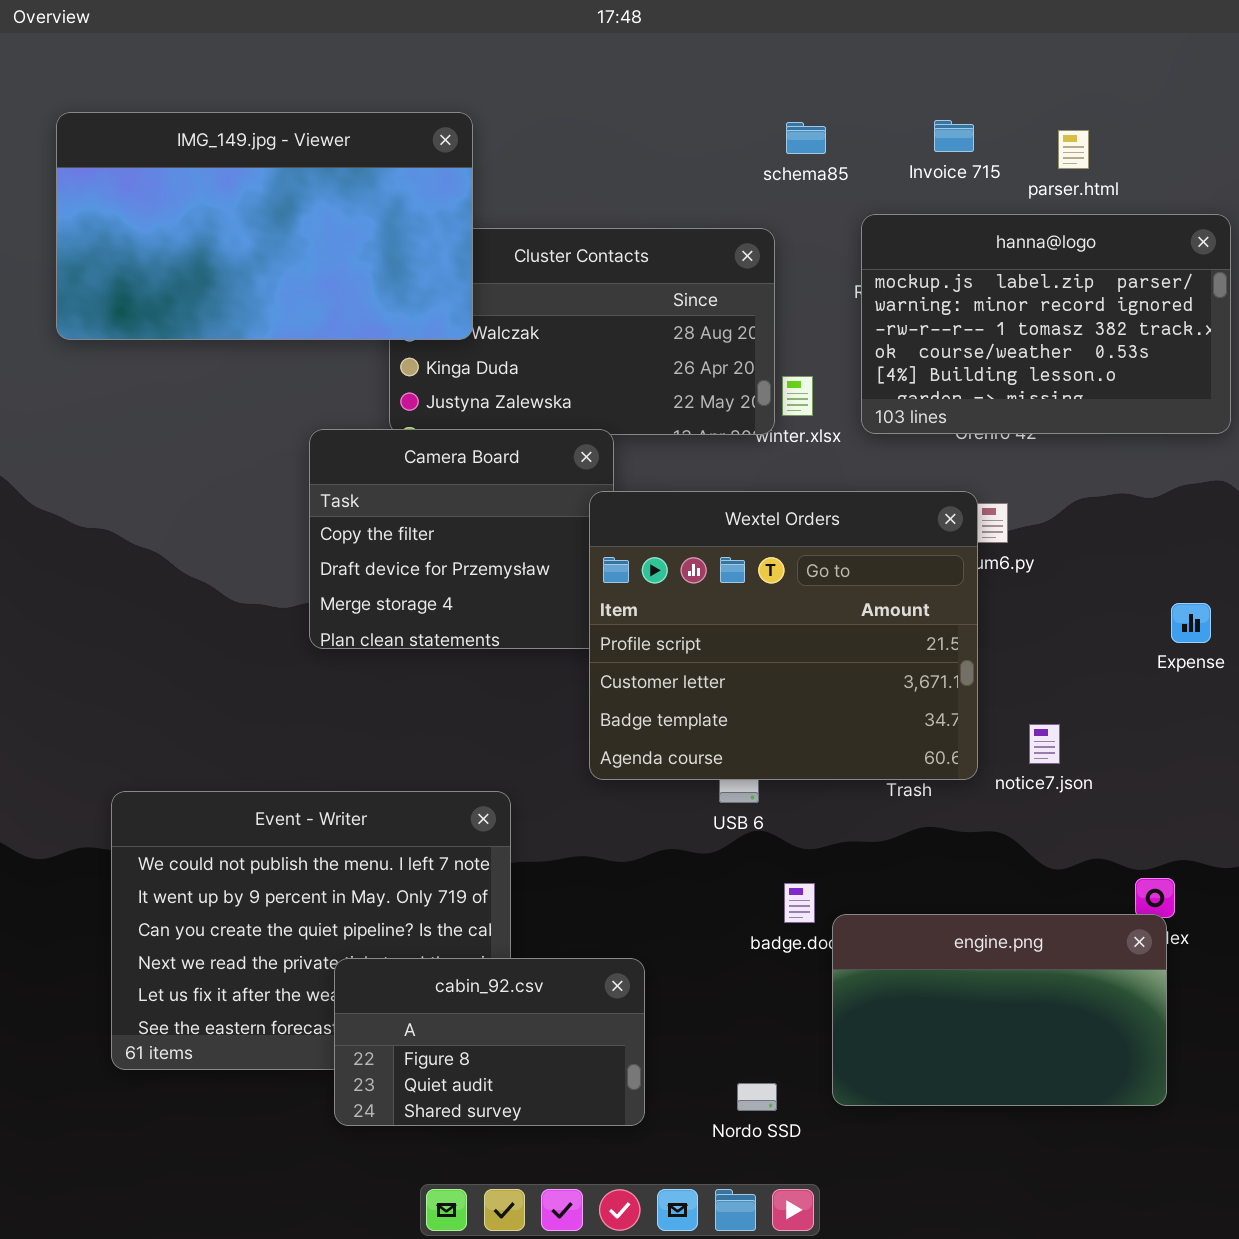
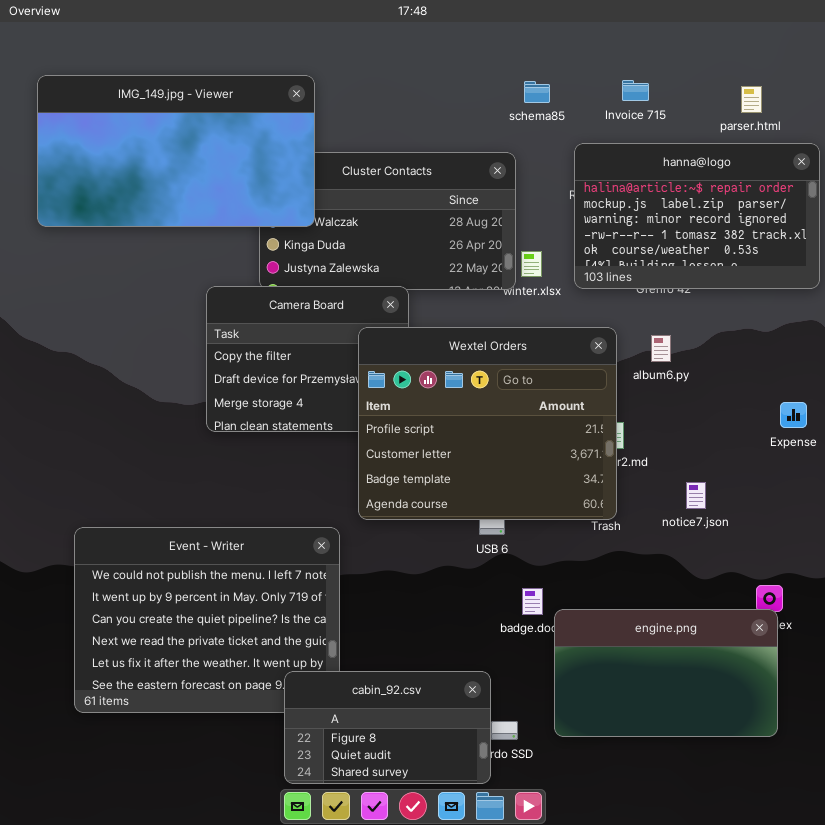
parser.html: [1058,130,1089,169] -> [741,86,762,113], moved
hanna@logo: [861,214,1231,434] -> [574,143,820,289], scrolled up 1 row
Wextel Orders: [589,491,978,780] -> [358,327,617,520], moved
cabin_92.csv: [334,958,645,1126] -> [284,671,491,784], moved

